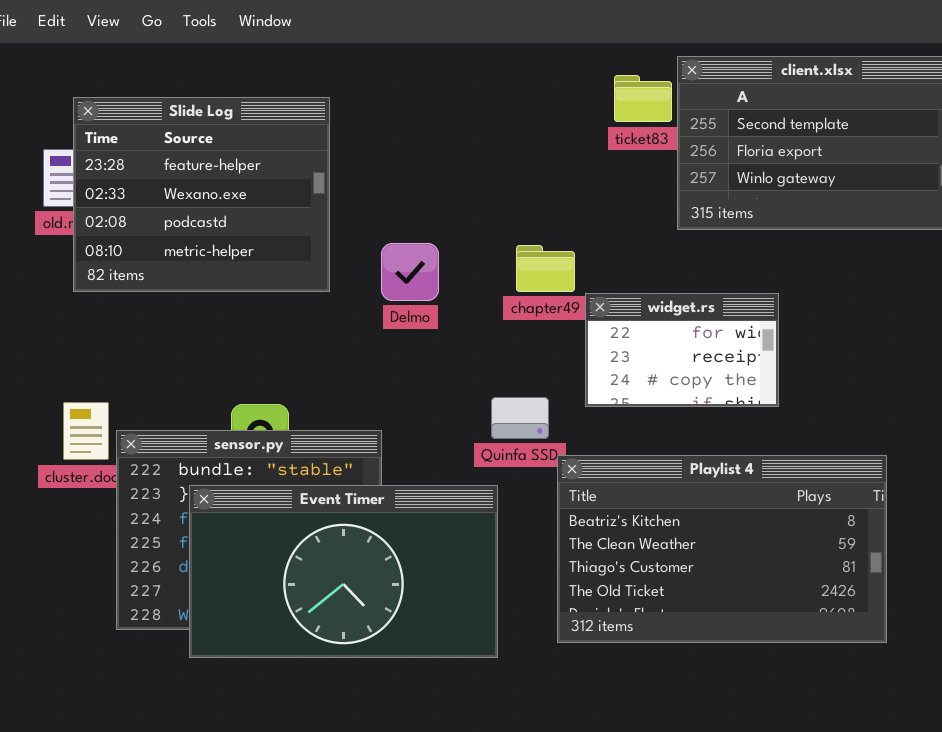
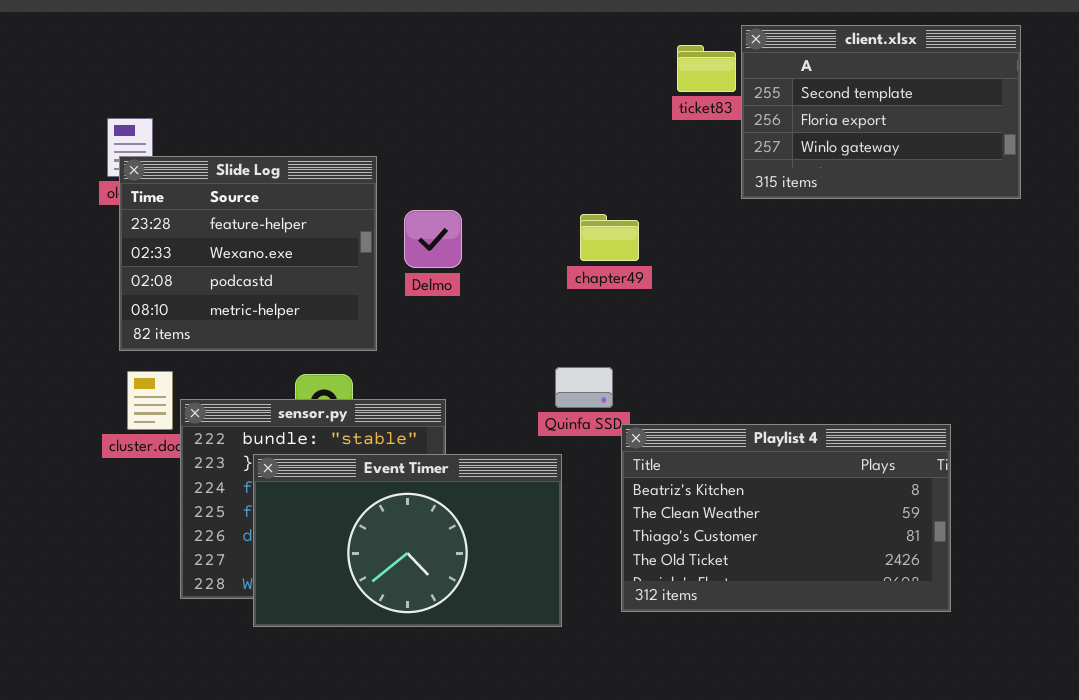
Slide Log: [73,97,330,292] -> [119,156,377,351], moved
Delmo: [381,243,439,301] -> [404,210,462,268], moved
widget.rs: [585,293,779,407] -> none, closed

